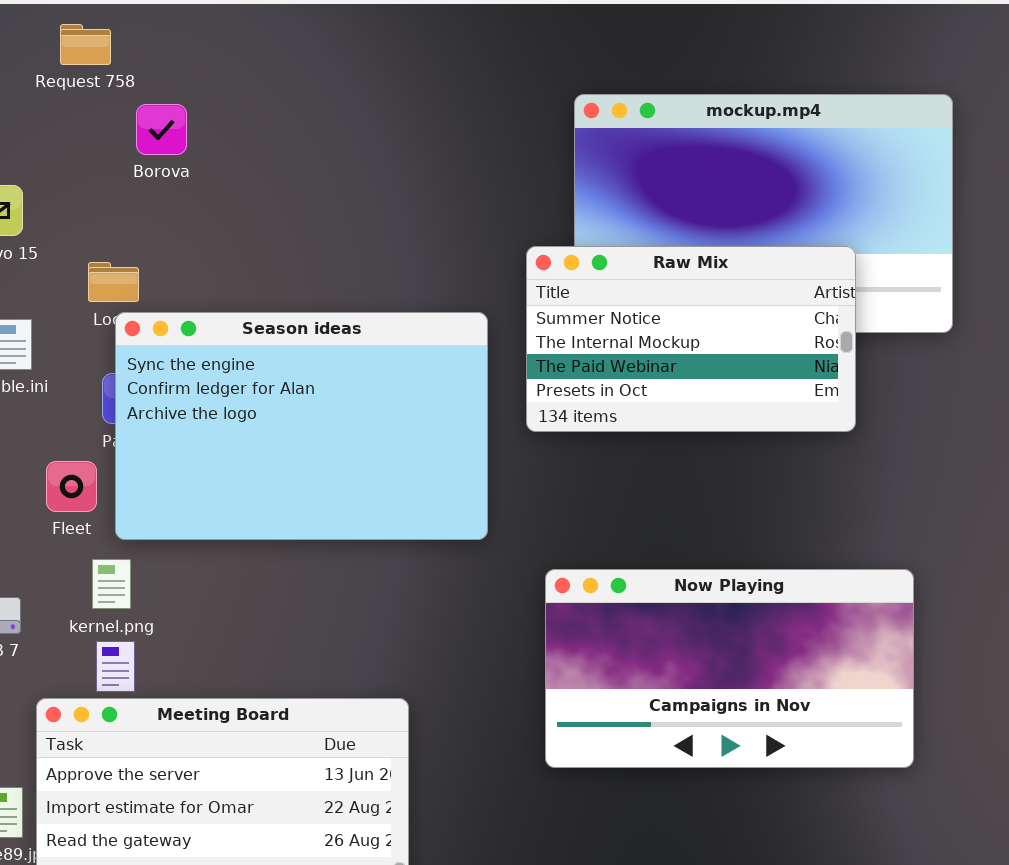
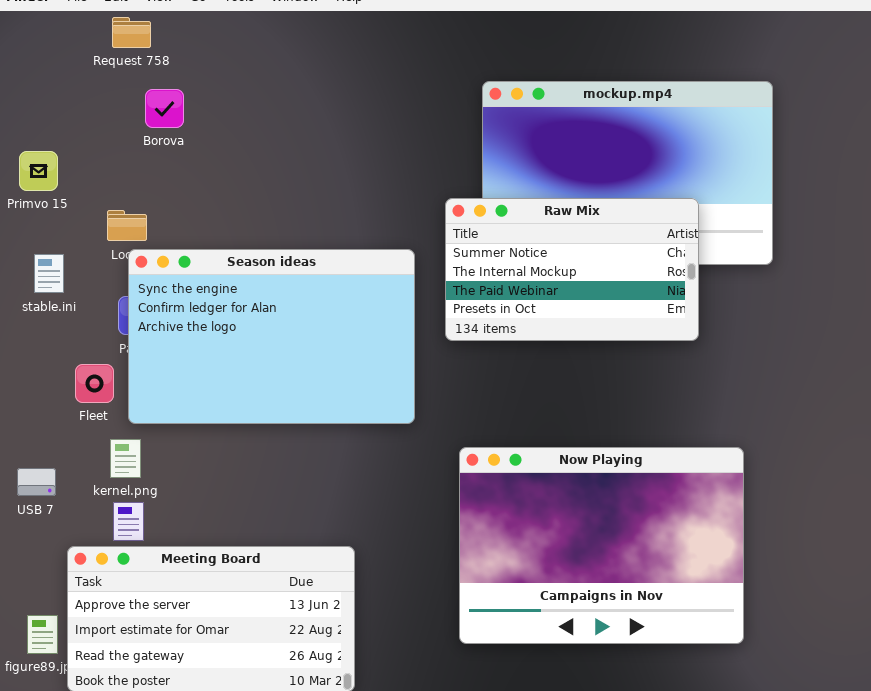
Request 758: [60,24,111,65] -> [112,17,151,48], moved
Now Playing: [545,569,914,768] -> [459,447,744,644], resized

